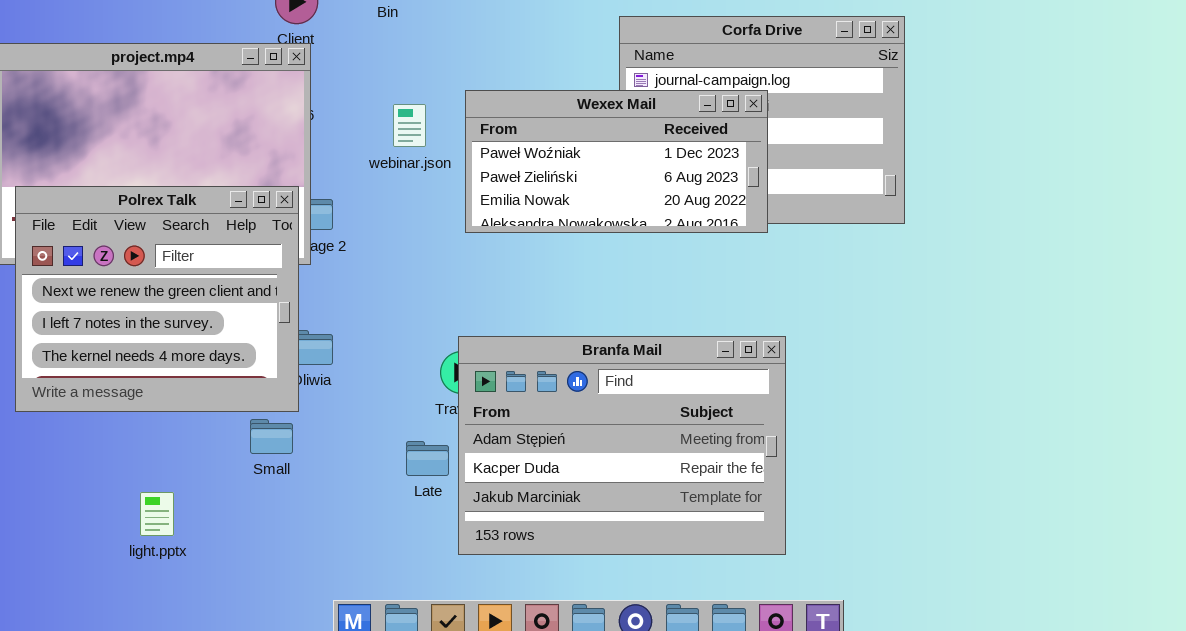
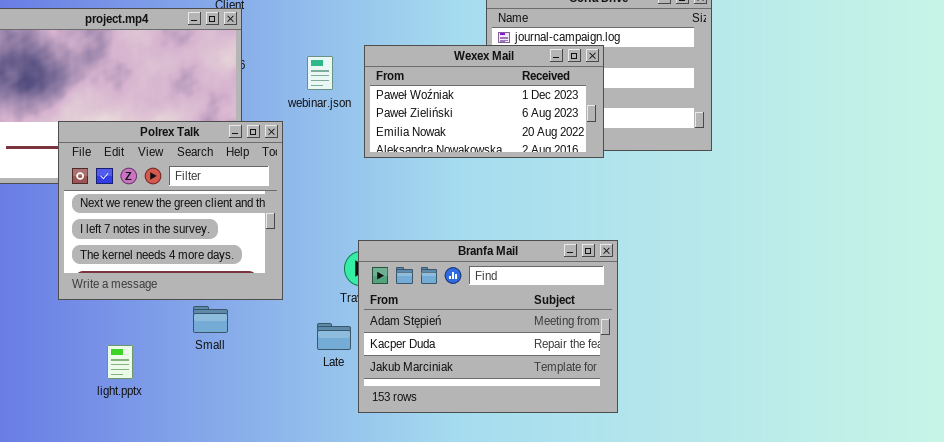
Polrex Talk: [15,186,299,412] -> [58,121,283,300], moved
light.pptx: [140,492,174,536] -> [107,345,133,379], moved

